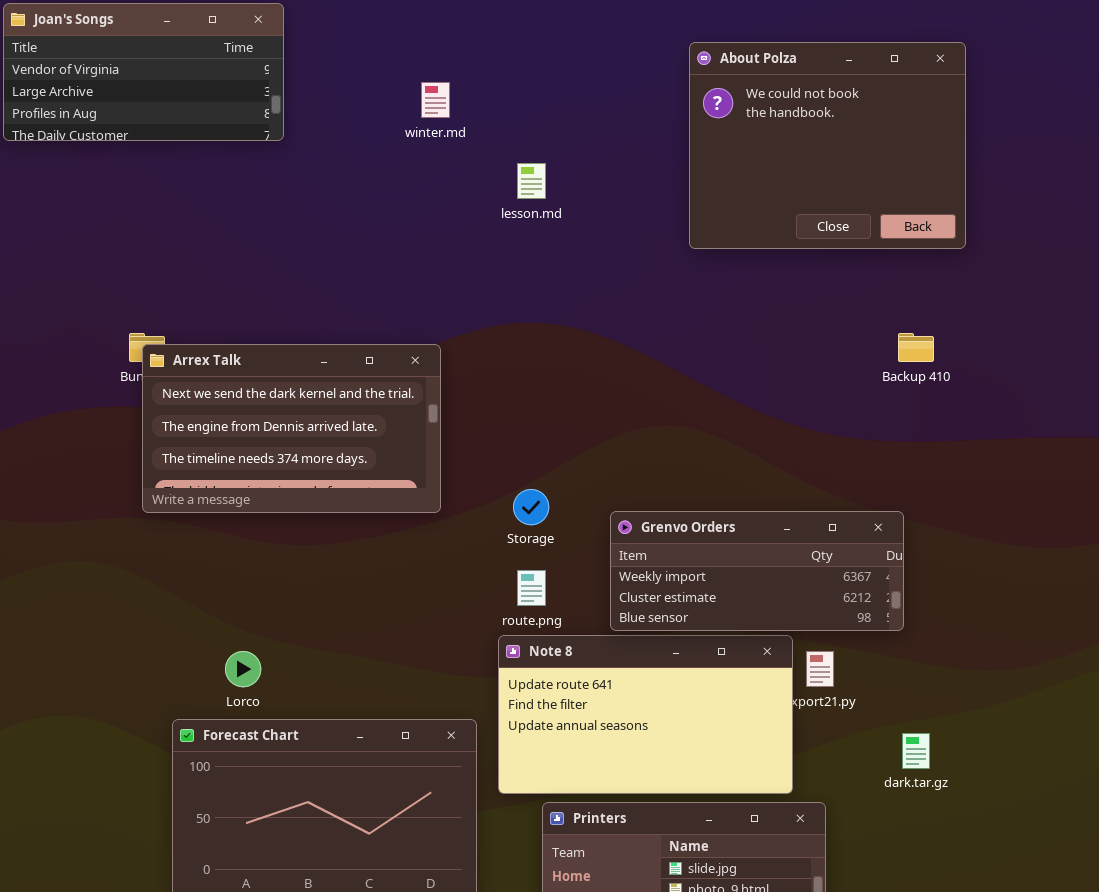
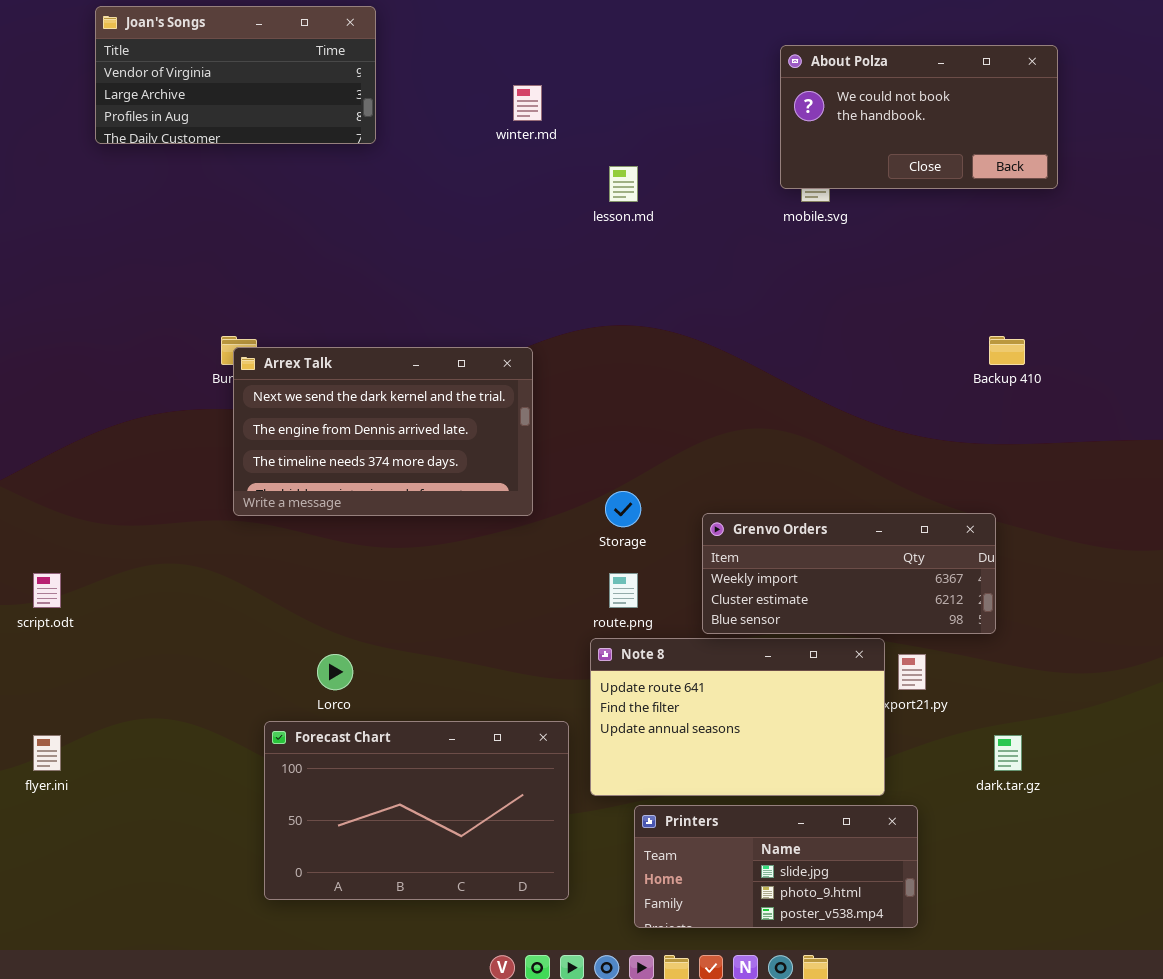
About Polza: [689,42,966,249] -> [780,45,1058,189], resized

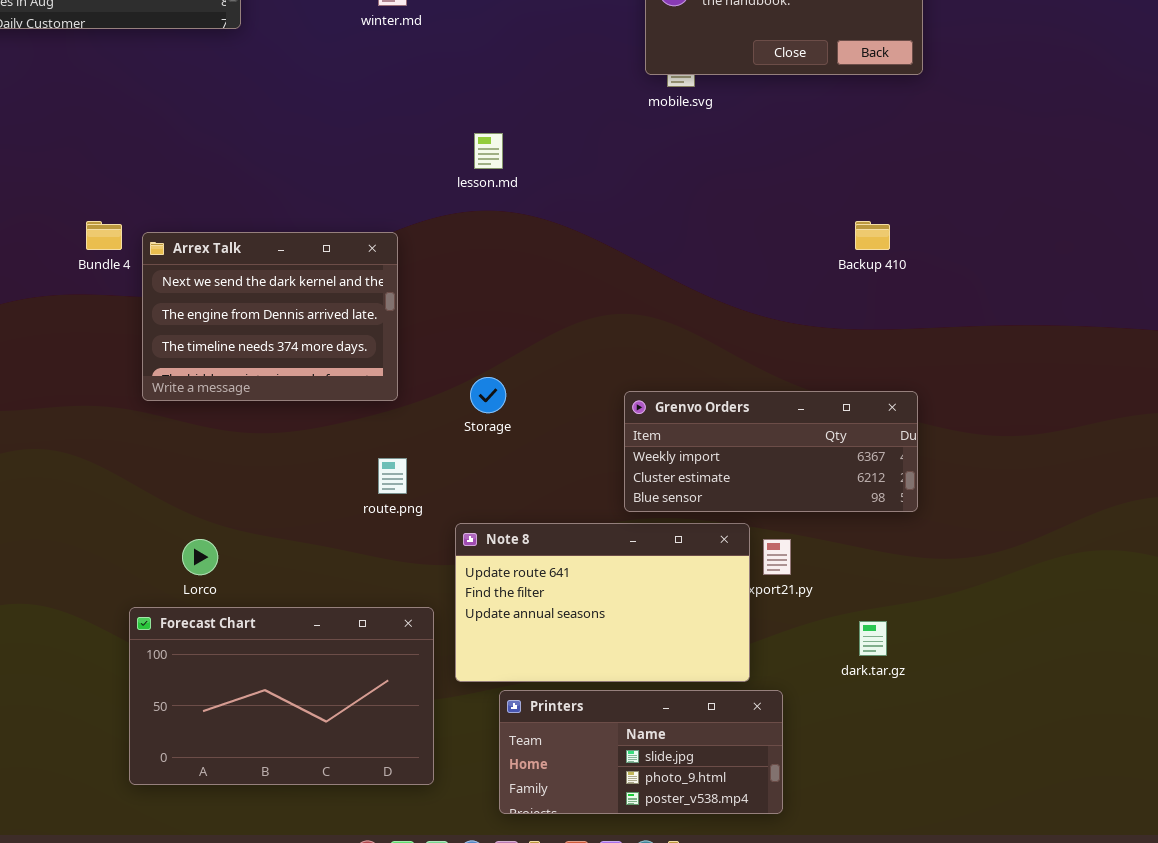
lesson.md: [609,166,638,202] -> [474,133,503,169], moved
Arrex Talk: [233,347,533,516] -> [142,232,398,401], resized
Grenvo Orders: [702,513,996,634] -> [624,391,918,512], moved
route.png: [609,573,638,608] -> [378,458,407,494], moved

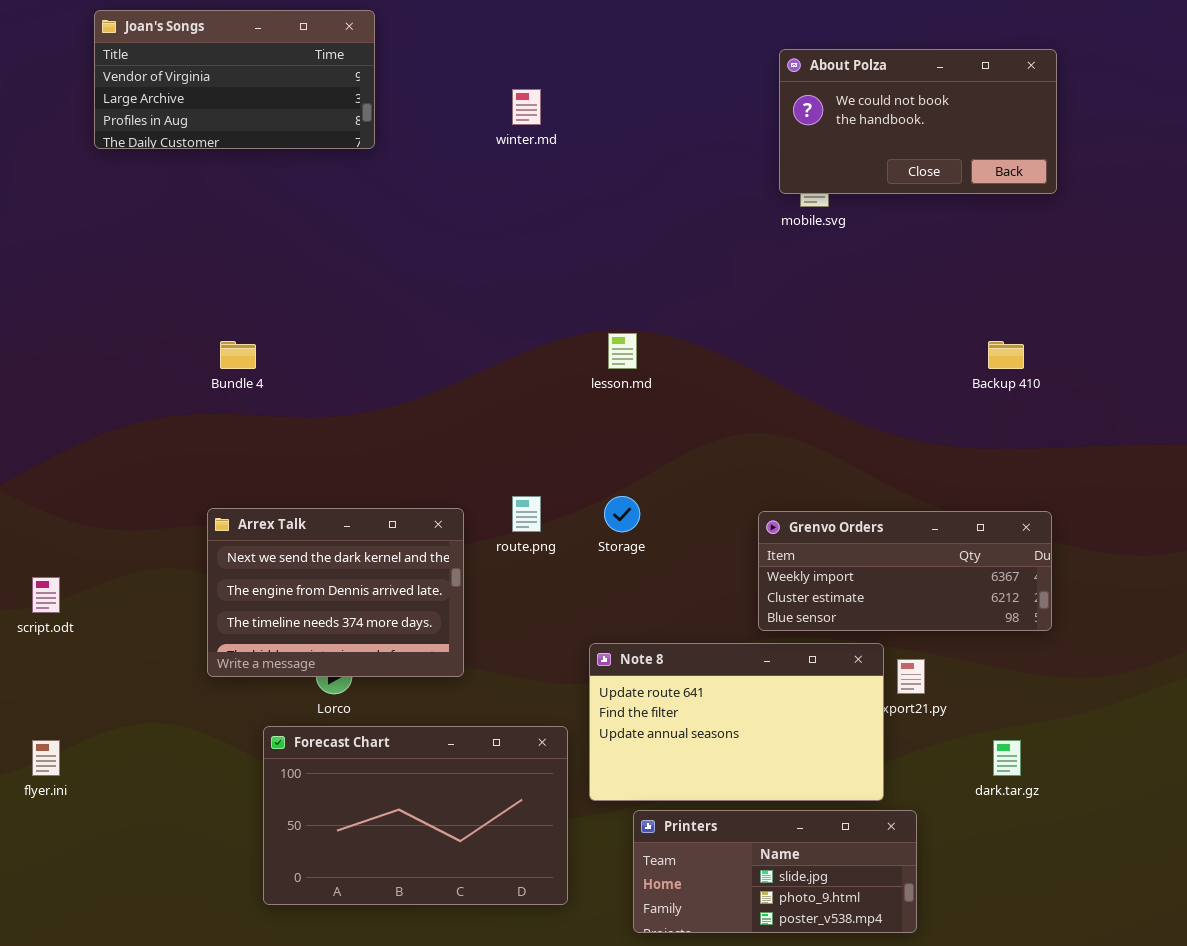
lesson.md: [474,133,503,169] -> [608,333,637,369], moved
Arrex Talk: [142,232,398,401] -> [207,508,464,677], moved
route.png: [378,458,407,494] -> [512,496,541,532], moved

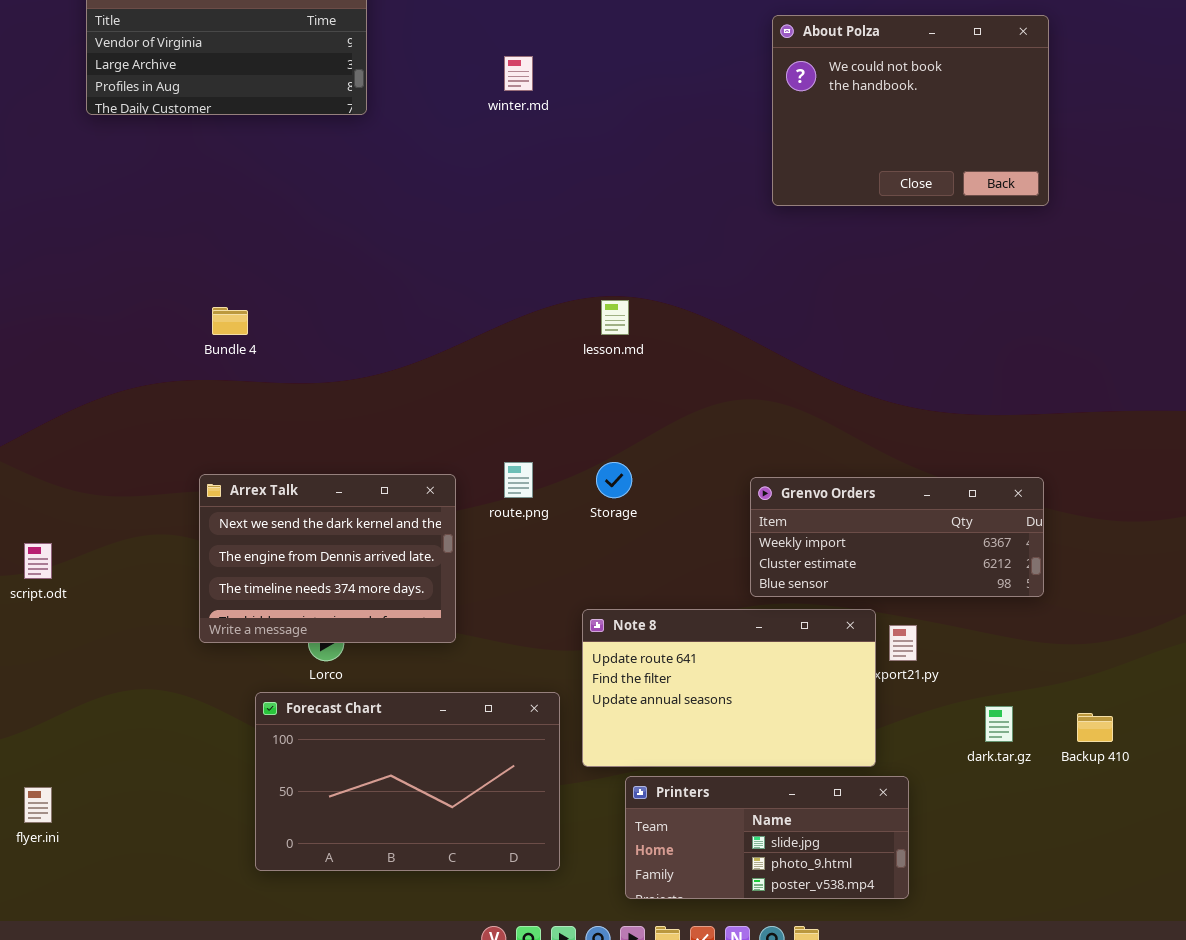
About Polza: [779,49,1057,194] -> [772,15,1049,206], resized
Backup 410: [988,341,1024,369] -> [1077,713,1113,742], moved
flyer.ini: [32,740,60,776] -> [24,787,52,823], moved

